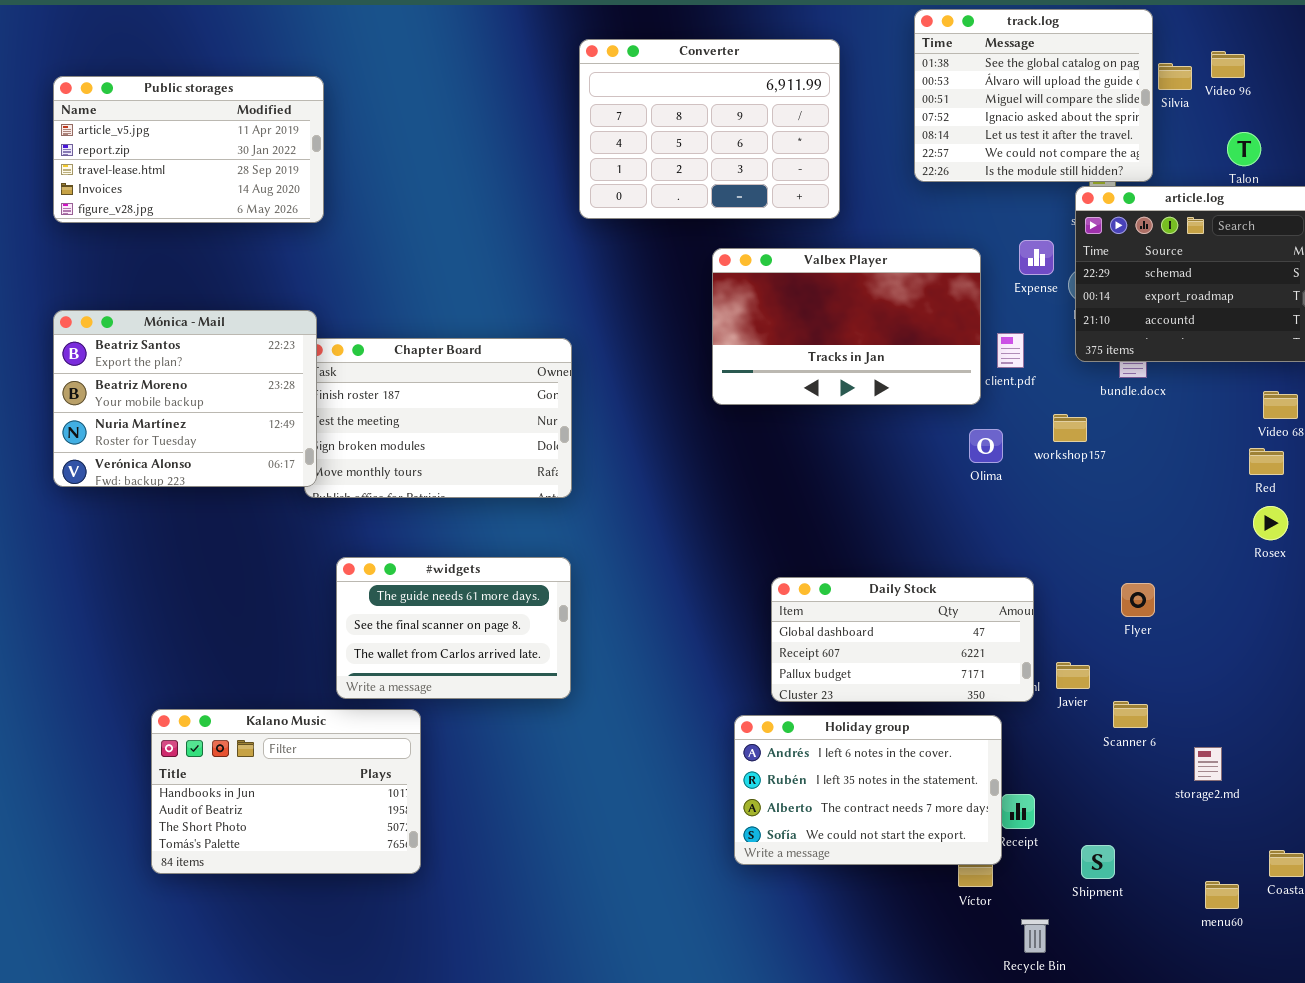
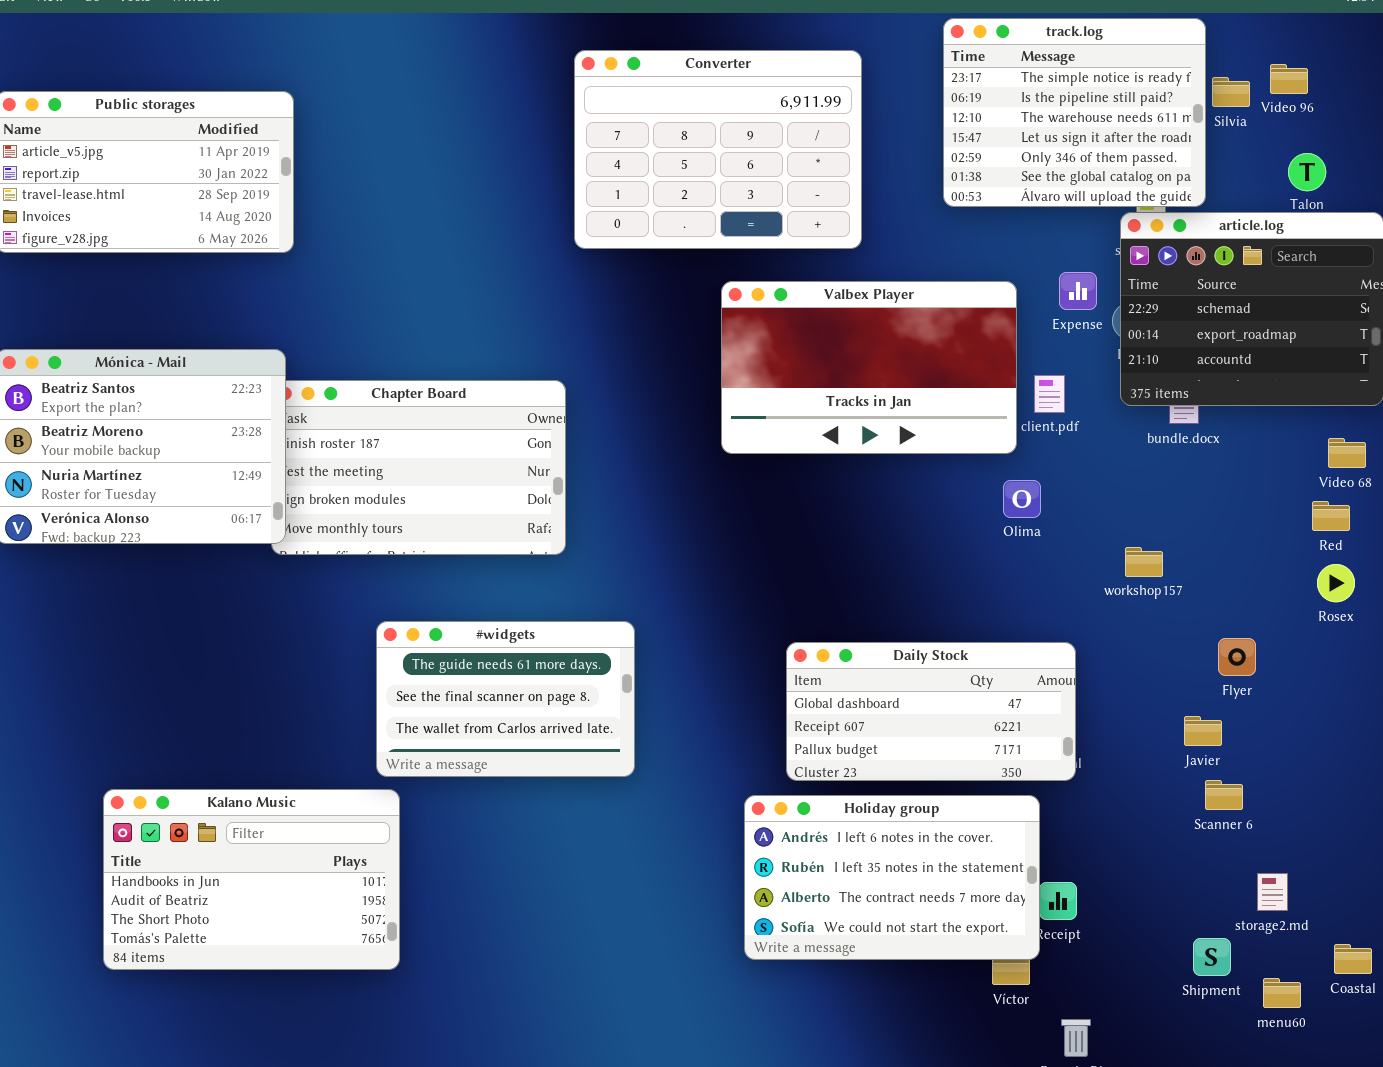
track.log: [914,9,1153,182] -> [943,18,1206,207], scrolled up 5 rows
workshop157: [1053,414,1087,442] -> [1125,547,1163,577], moved
#widgets: [336,557,571,699] -> [376,621,635,777], moved
Flyer: [1121,583,1155,617] -> [1218,638,1256,676], moved
Javier: [1056,662,1090,689] -> [1184,716,1222,746], moved
Scanner 6: [1113,701,1148,728] -> [1205,780,1243,810], moved
storage2.md: [1194,747,1222,781] -> [1257,873,1288,911], moved
Shipment: [1081,845,1115,879] -> [1193,938,1231,976], moved

